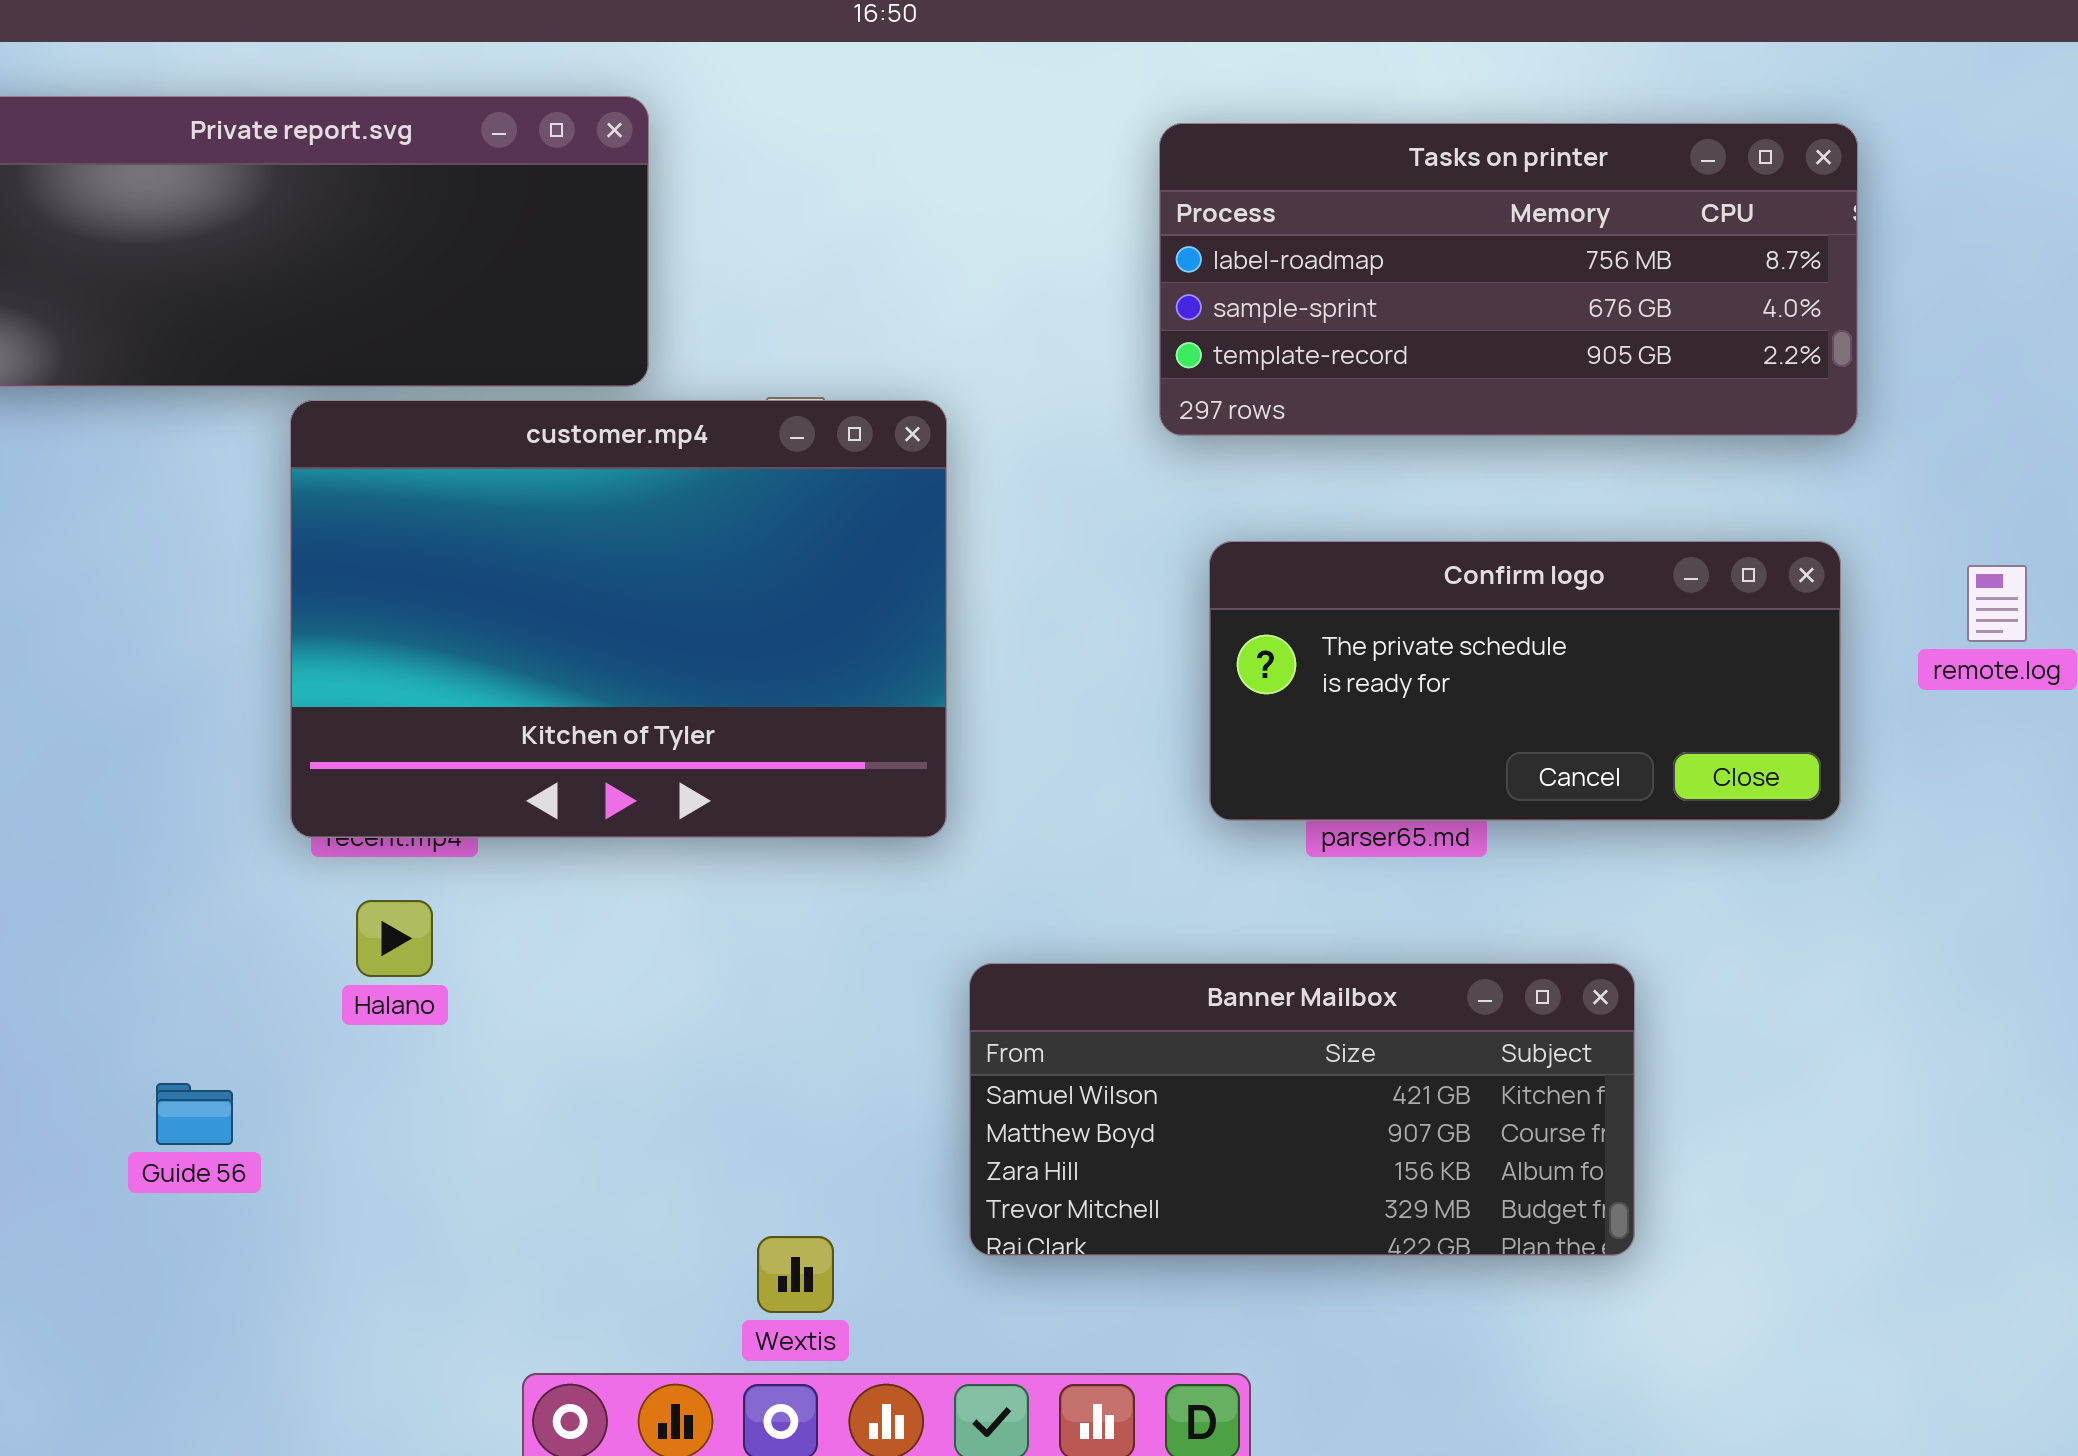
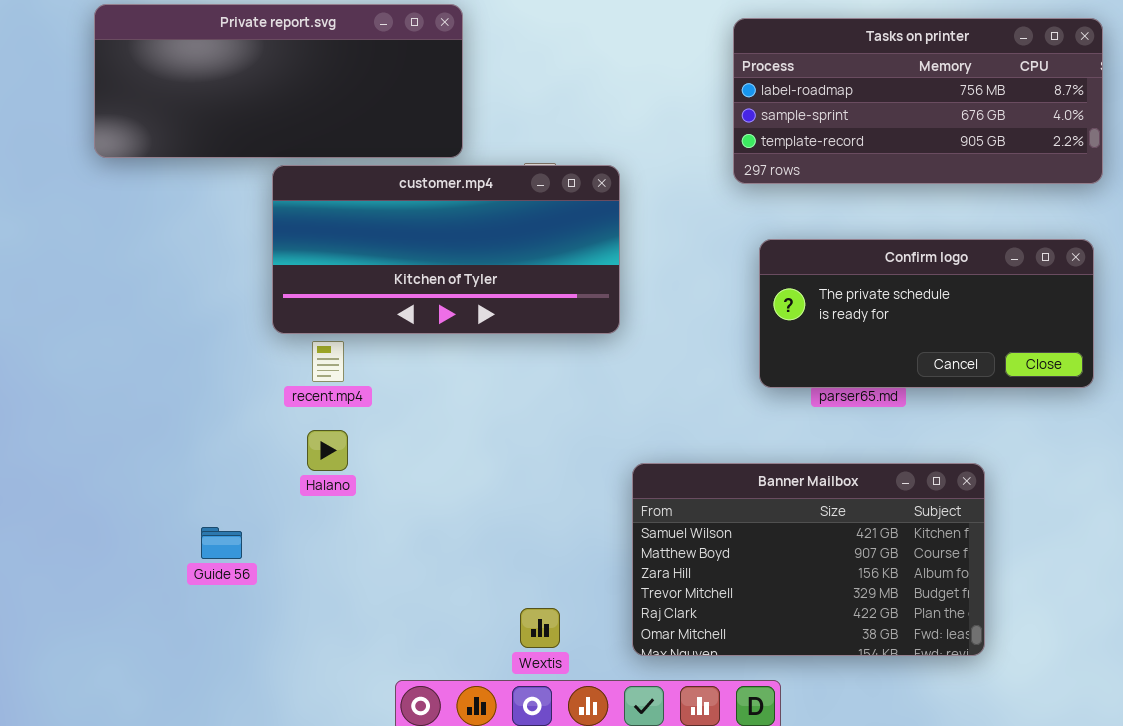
customer.mp4: [290,400,947,838] -> [272,165,620,334], resized
Banner Mailbox: [969,963,1635,1256] -> [632,463,985,656], resized

